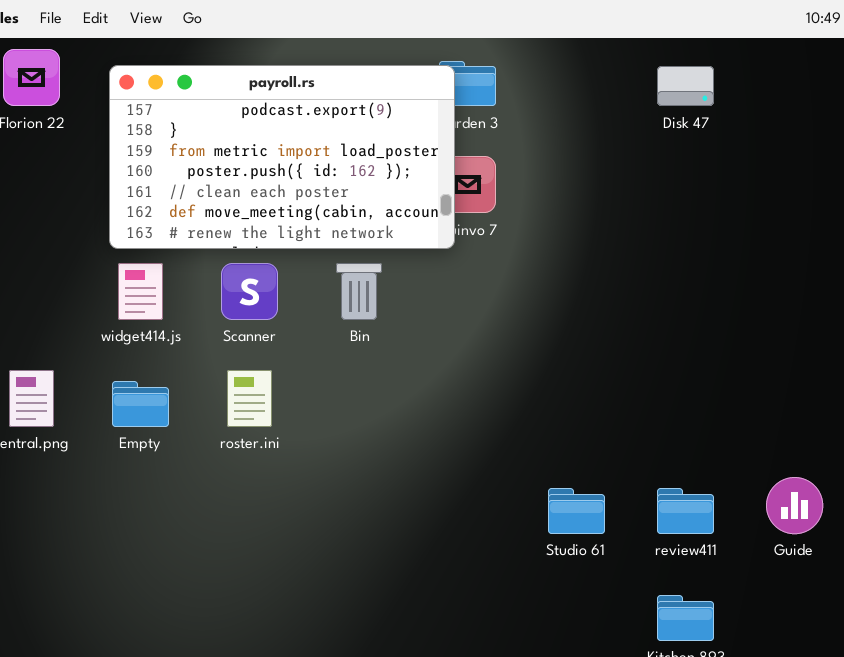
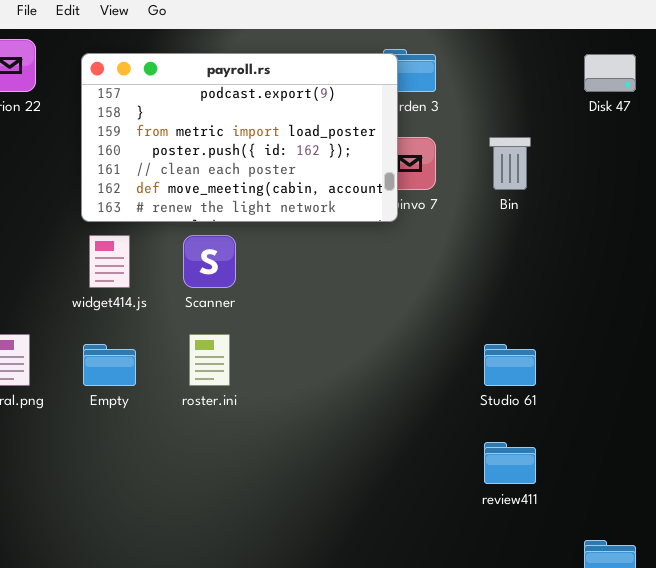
Bin: [336,263,382,320] -> [489,137,531,190], moved
Studio 61: [548,488,605,534] -> [484,344,536,386], moved
review411: [657,488,714,534] -> [484,442,536,484], moved

